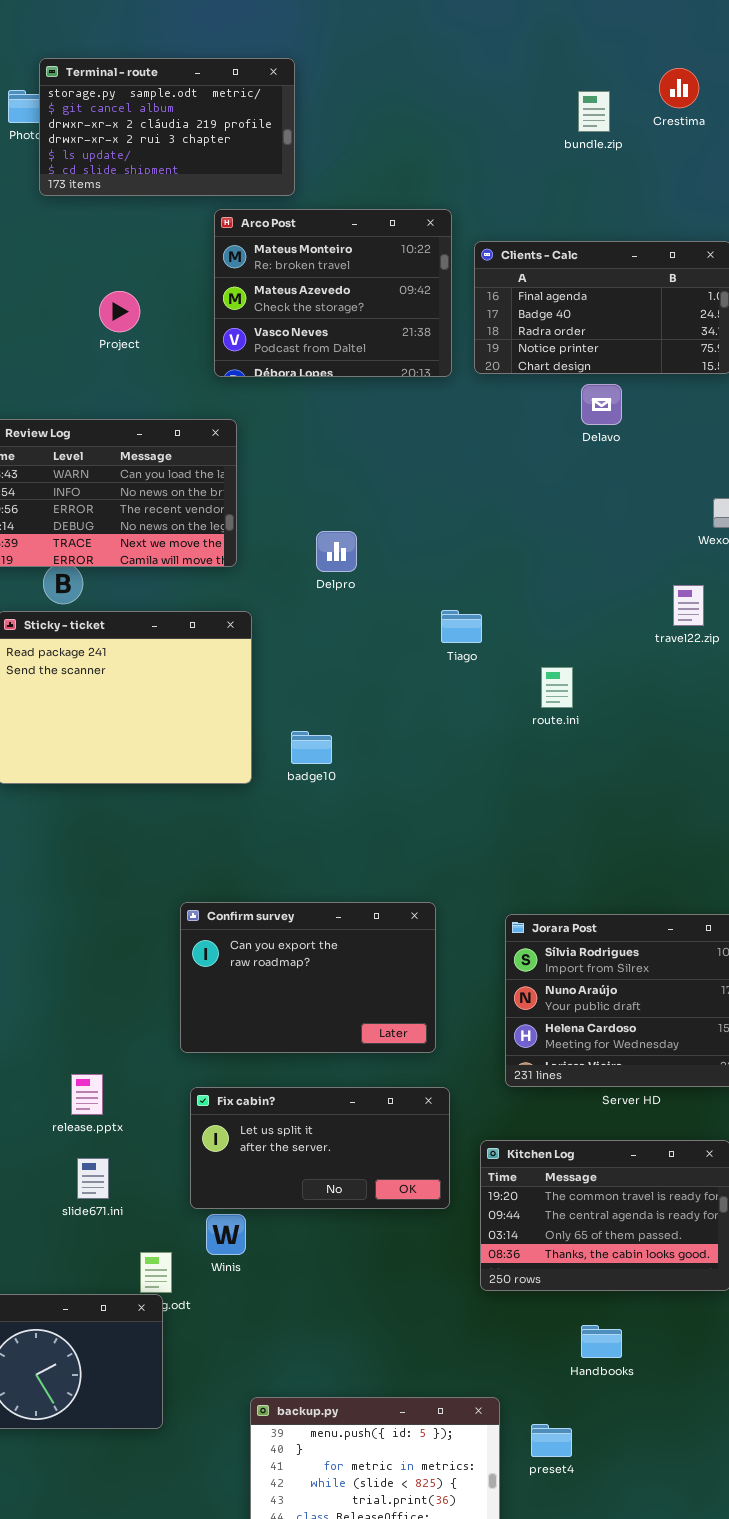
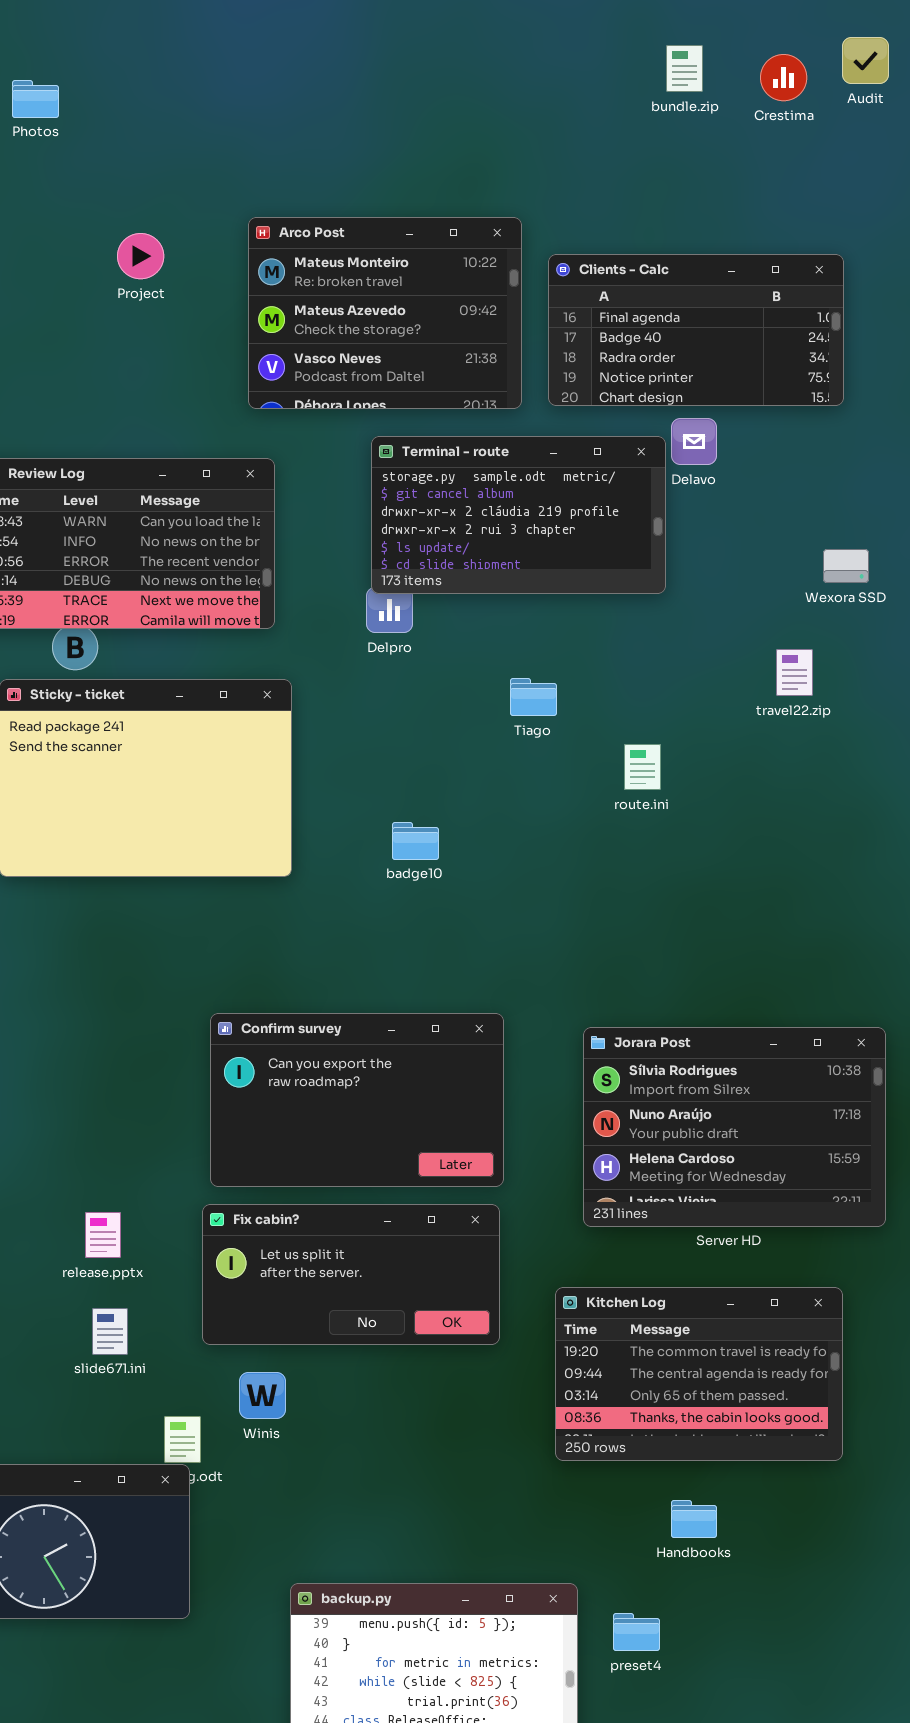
Terminal - route: [39,58,295,196] -> [371,436,666,594], moved
bundle.zip: [578,91,610,132] -> [666,45,703,92], moved
Project: [99,291,140,332] -> [117,233,164,279], moved
badge10: [291,731,332,764] -> [392,822,439,860], moved
Fix cabin?: [190,1087,450,1209] -> [202,1204,500,1345], moved

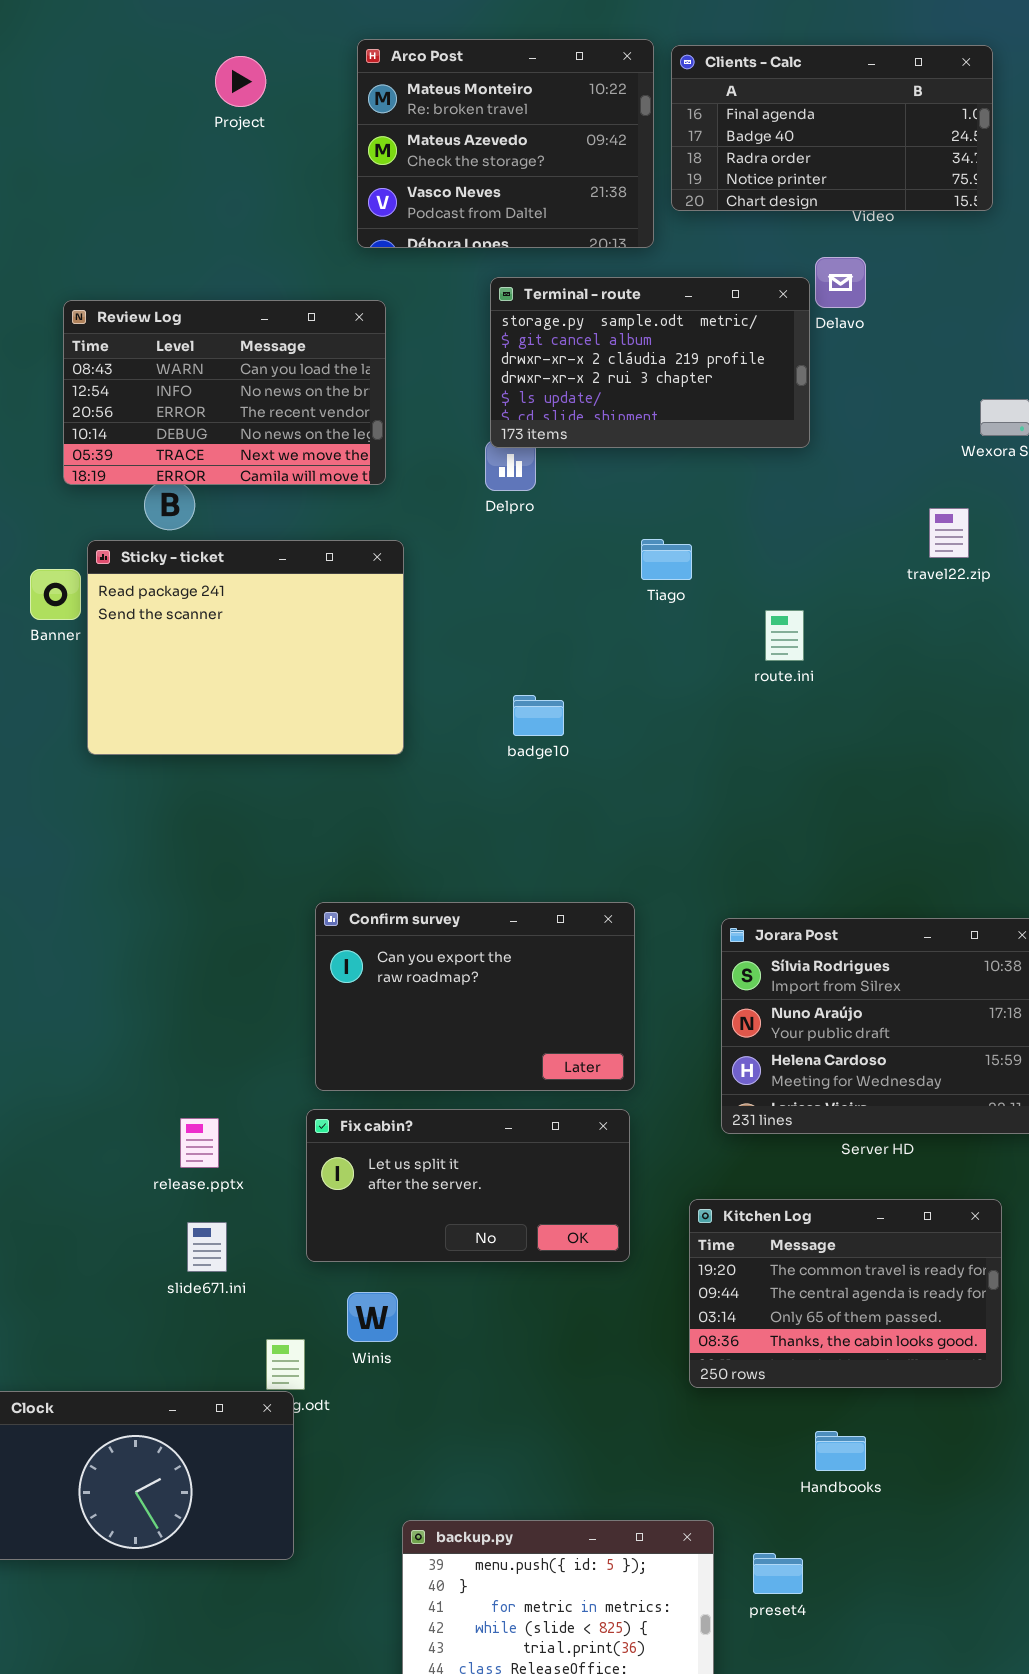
Clients - Calc: [548,254,844,406] -> [671,45,993,211], moved

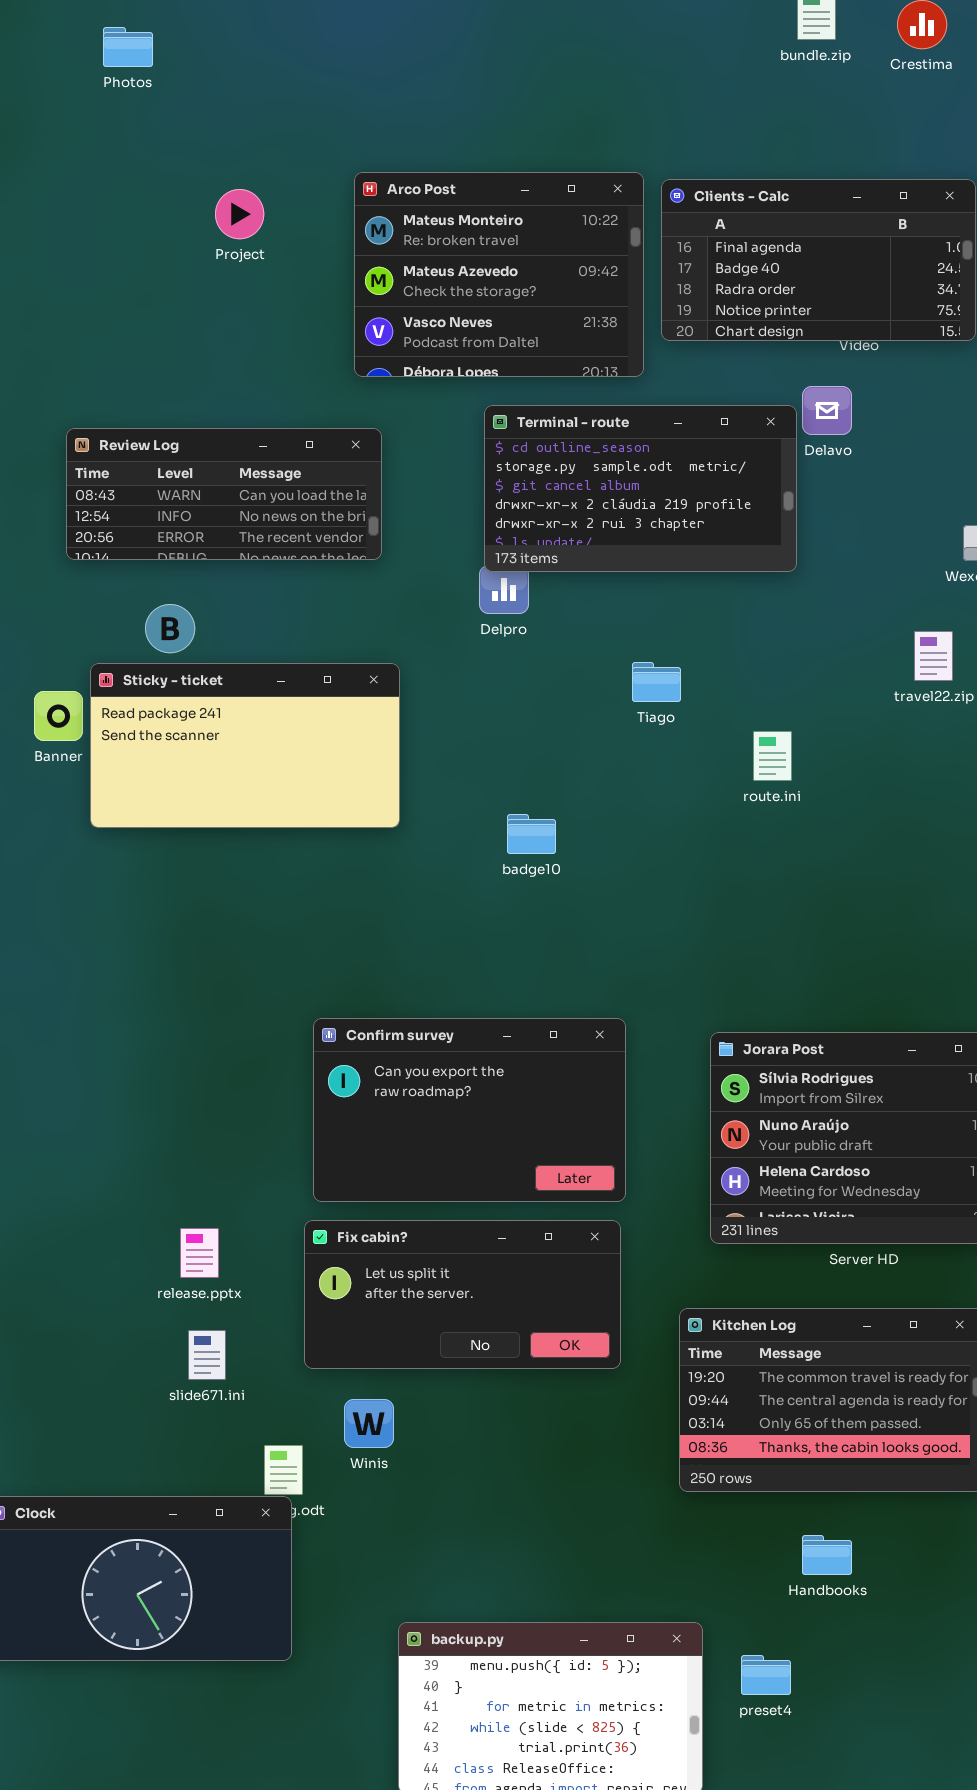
Terminal - route: [490,277,810,448] -> [484,405,797,572], scrolled up 1 row
Review Log: [63,300,386,485] -> [66,428,382,560], resized
Sticky - ticket: [87,540,404,755] -> [90,663,400,828], resized

